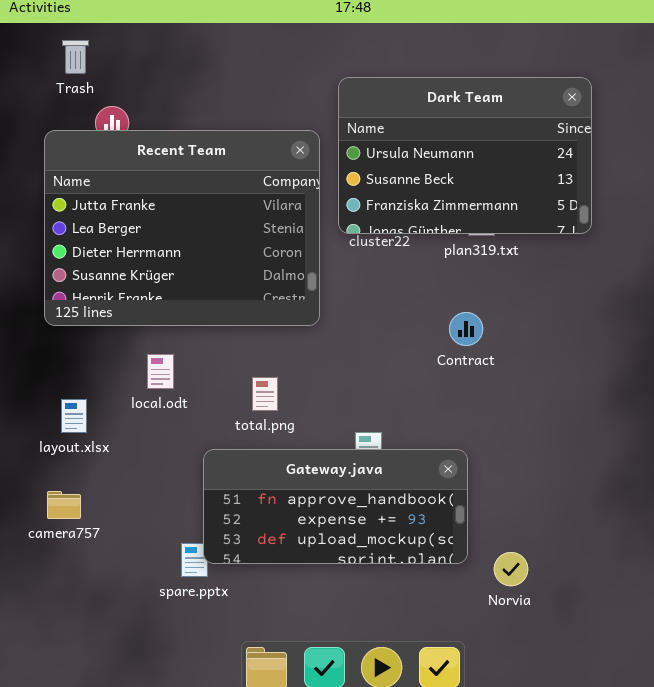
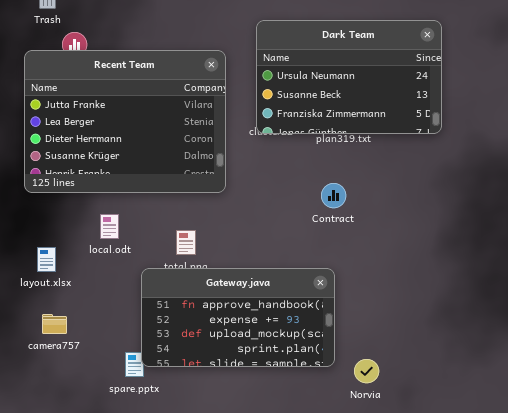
Dark Team: [338,77,592,234] -> [256,20,442,134], moved
Gateway.java: [203,449,468,564] -> [141,268,335,367], resized
camera757: [47,491,81,519] -> [42,314,67,334], moved

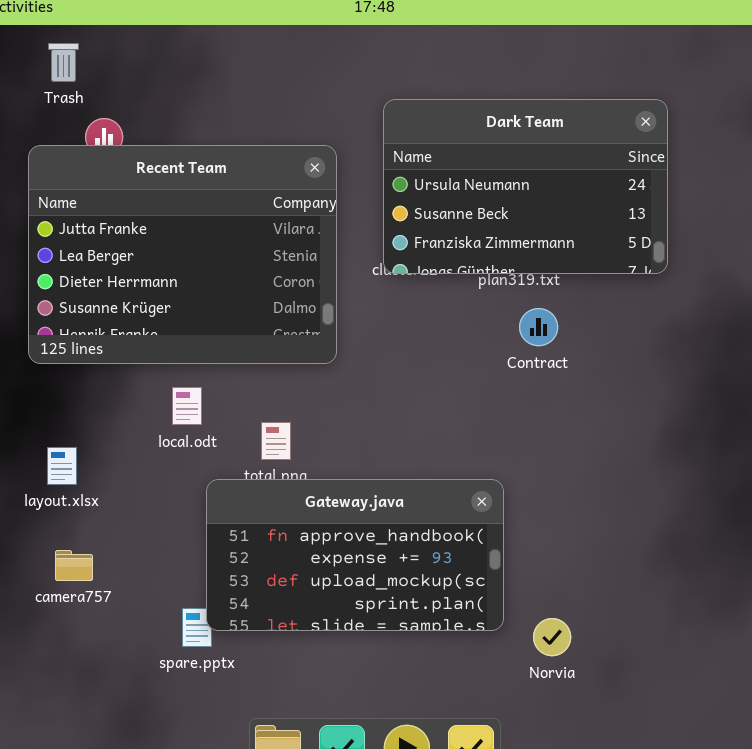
Contract: [321,183,346,208] -> [519,308,558,346], moved
local.odt: [100,214,119,239] -> [172,387,202,425], moved

